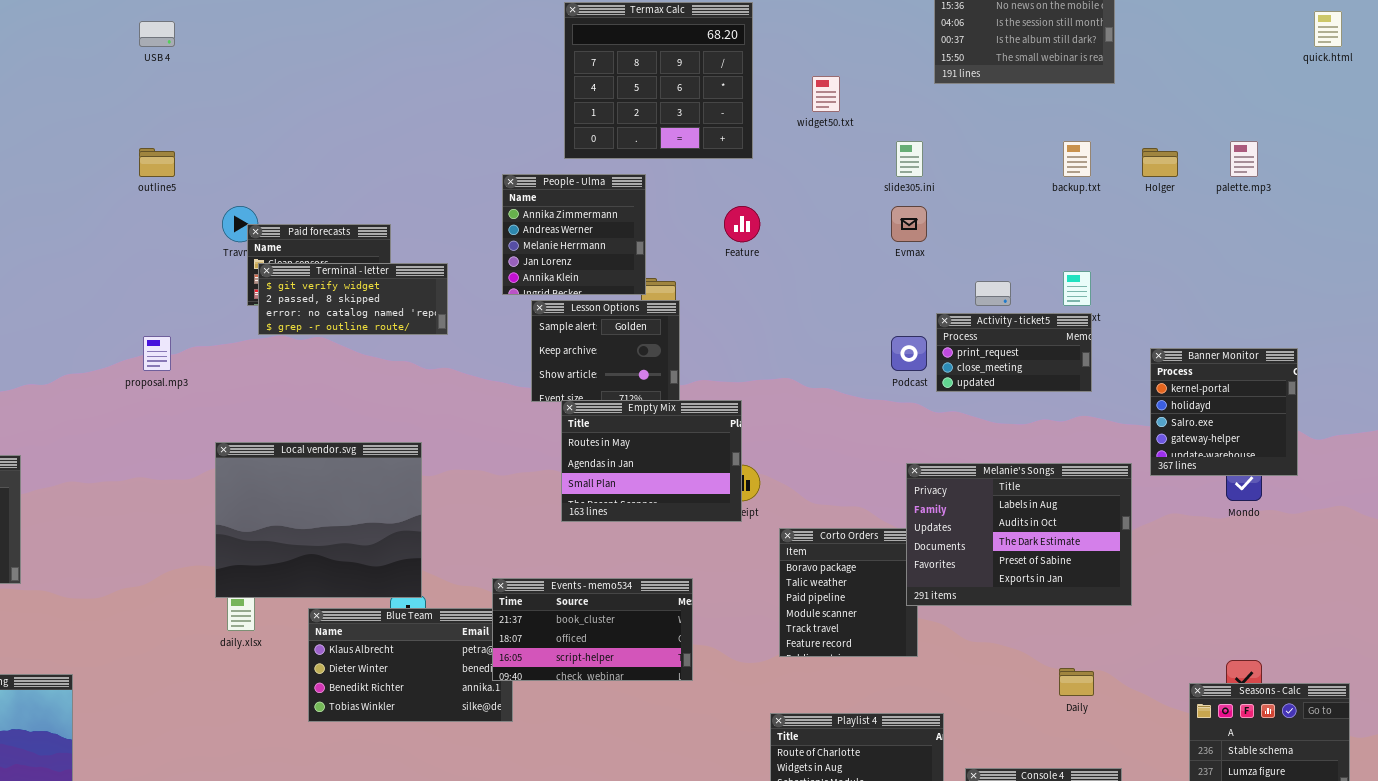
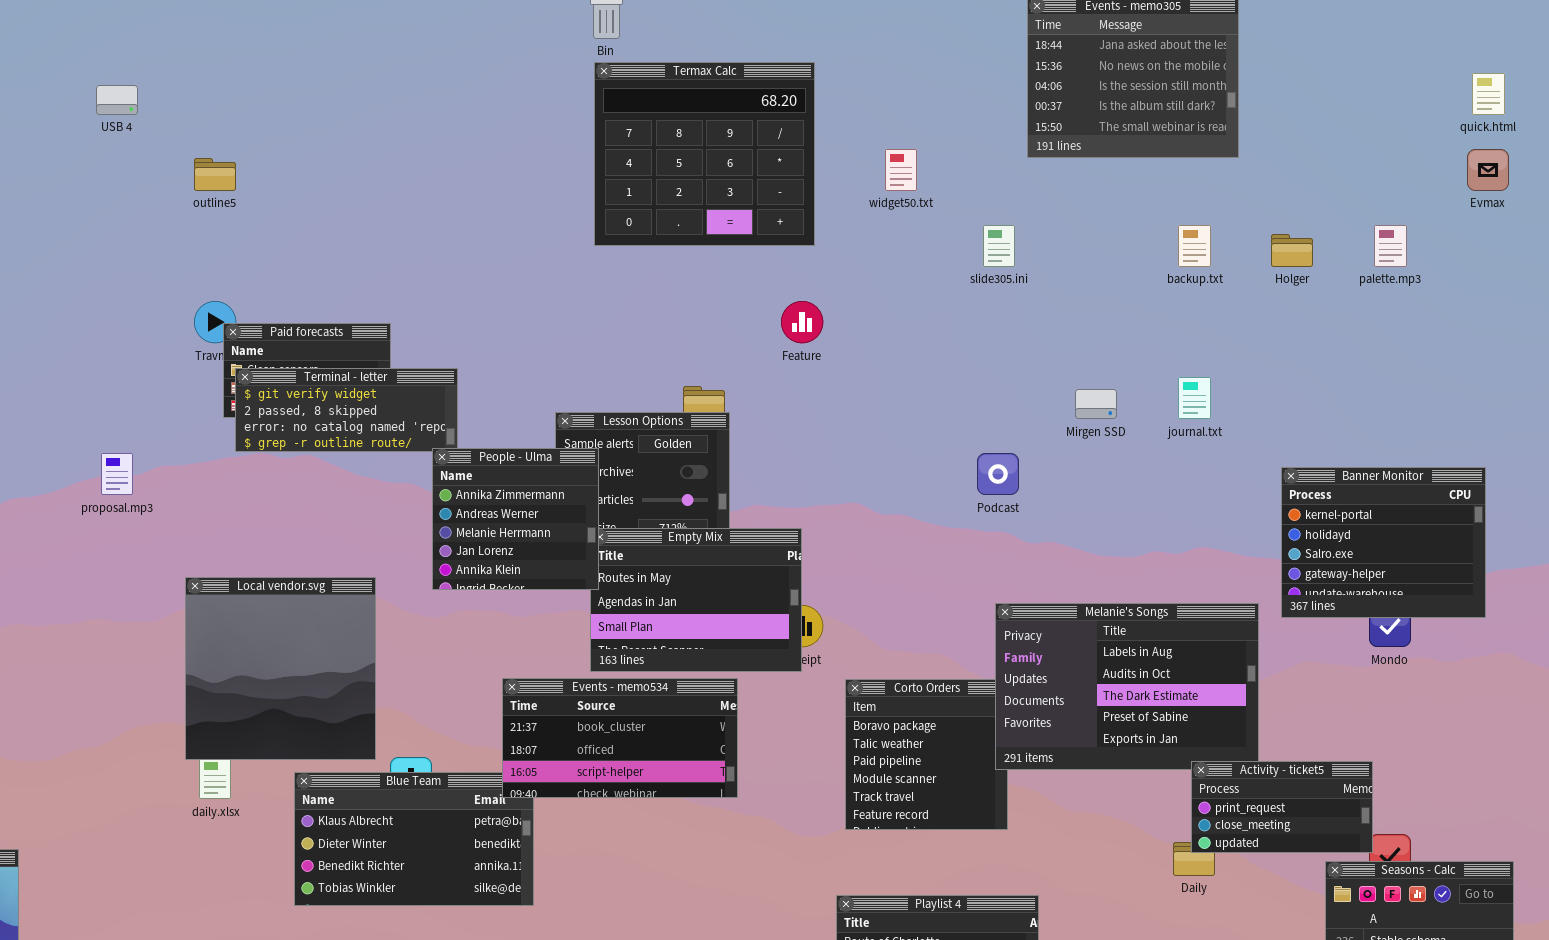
outline5: [139,148,175,177] -> [194,158,236,191], moved
People - Ulma: [502,174,646,295] -> [432,448,599,590], moved
Evmax: [891,206,927,242] -> [1467,149,1509,191], moved
Activity - ticket5: [936,313,1092,392] -> [1191,761,1373,853], moved
Banner Monitor: [1150,348,1298,476] -> [1281,467,1486,618], resized
Local vendor.svg: [215,442,422,598] -> [185,577,376,760], resized
Events - memo534: [492,578,693,681] -> [502,678,738,798], moved

